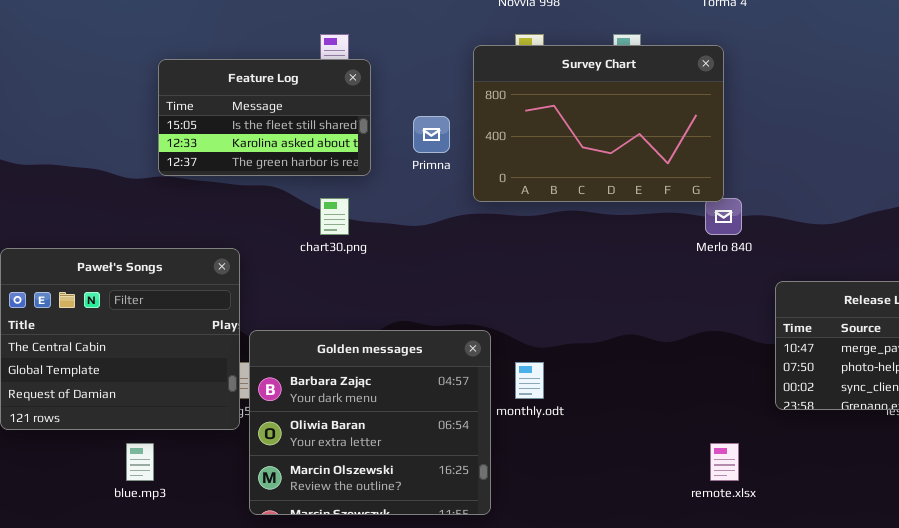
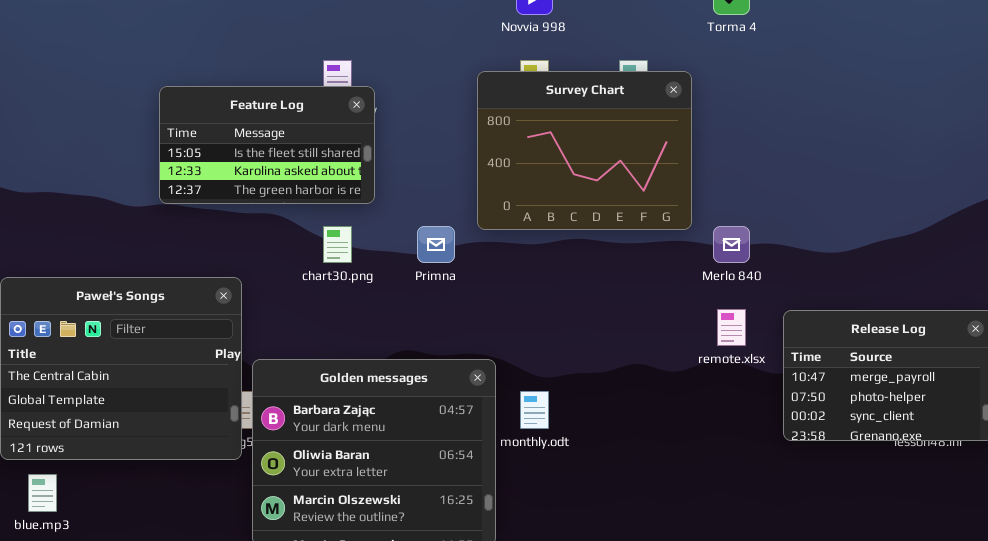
Survey Chart: [473,45,724,202] -> [477,71,692,230], resized
Primna: [413,116,450,153] -> [417,226,455,263], moved
blue.mp3: [126,443,154,481] -> [28,474,57,512], moved
remote.xlsx: [710,443,739,481] -> [717,309,746,346], moved

